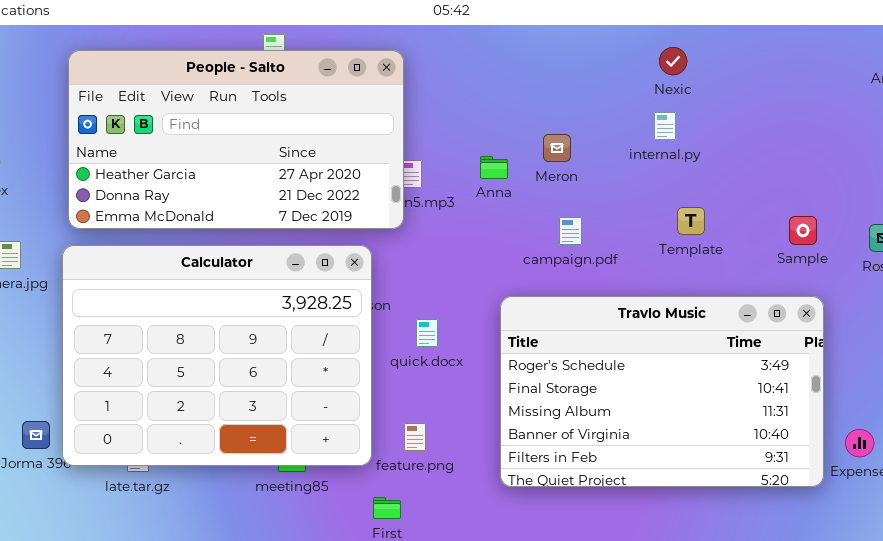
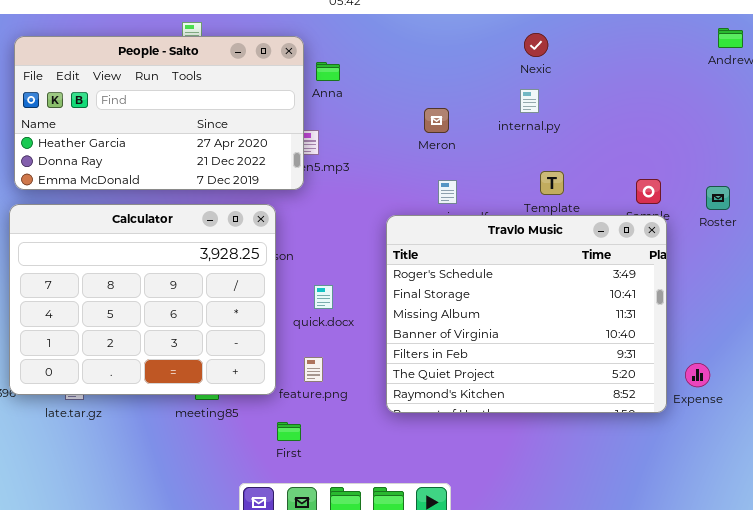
Anna: [480,156,508,179] -> [316,62,340,81], moved
Travlo Music: [500,296,824,487] -> [386,215,667,413], resized
quick.docx: [416,319,438,347] -> [314,285,333,309], moved

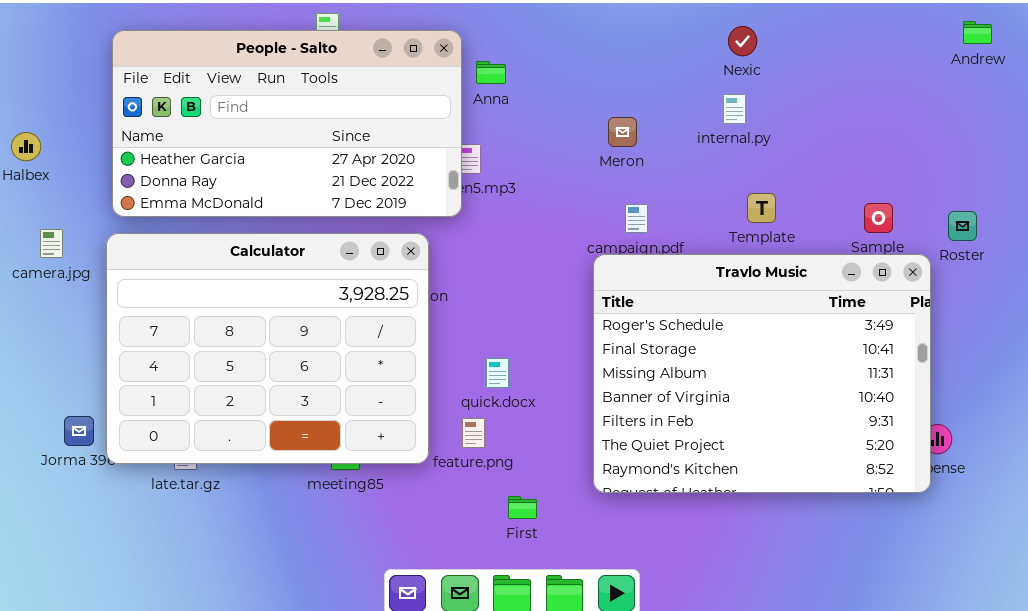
Travlo Music: [386,215,667,413] -> [593,254,931,493], moved
quick.docx: [314,285,333,309] -> [486,358,509,388], moved
First: [277,422,301,441] -> [508,496,537,519], moved

